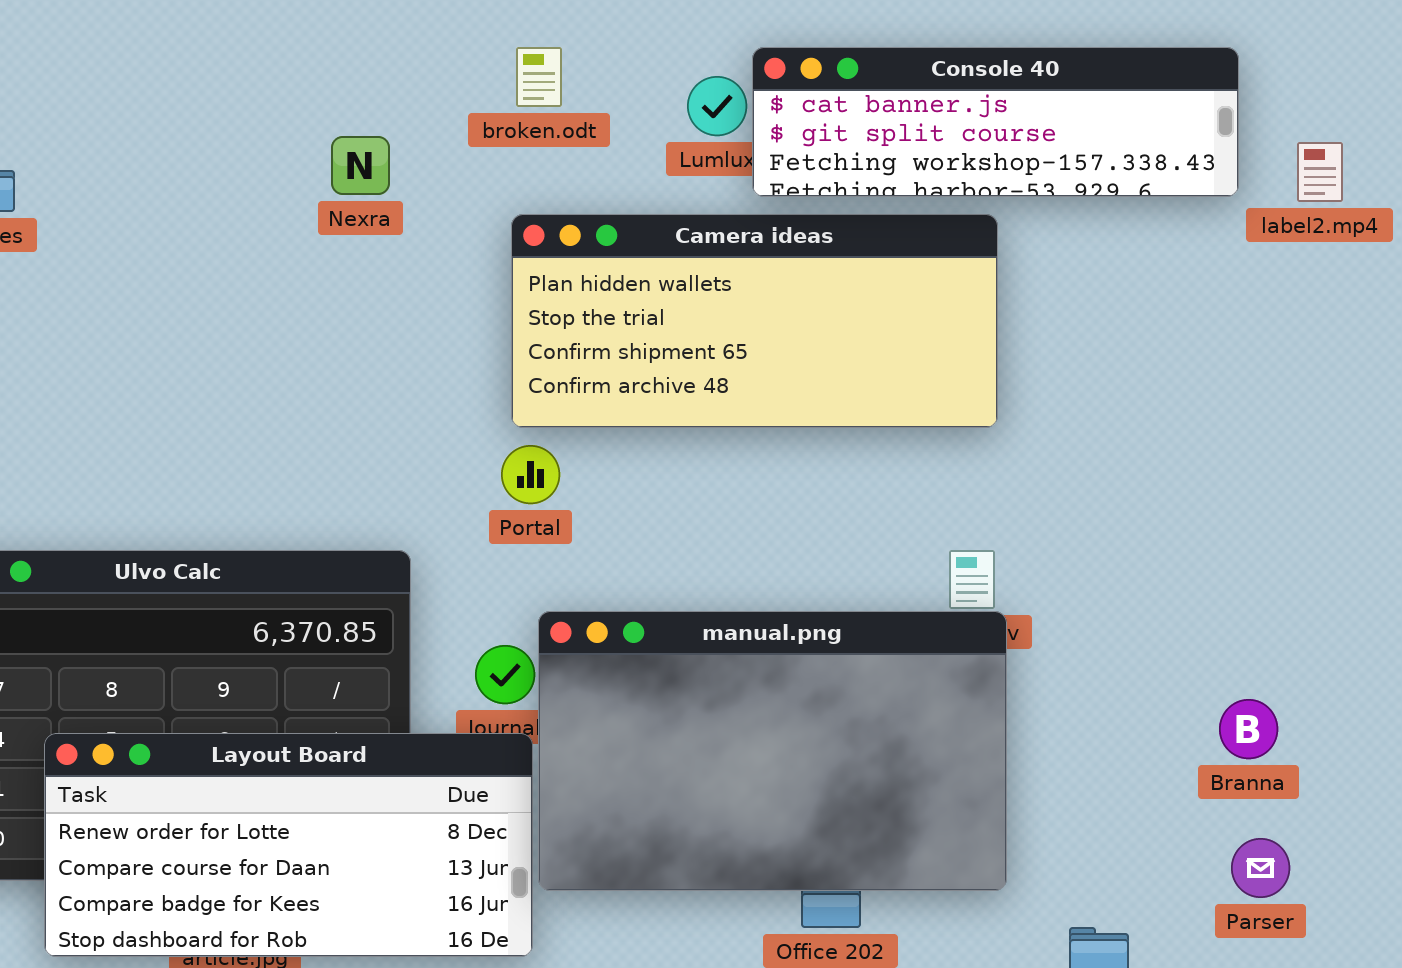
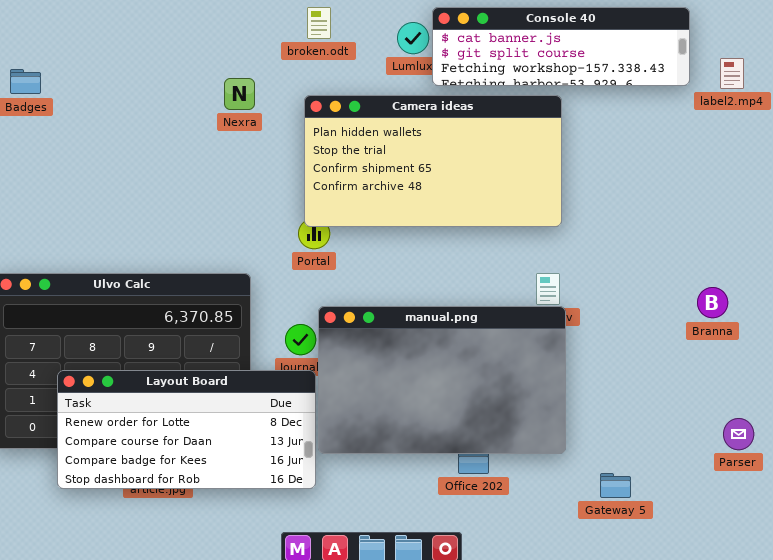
Nexra: [331,136,390,195] -> [224,78,255,110], moved
Camera ideas: [511,214,998,428] -> [304,95,562,227], resized
Branna: [1219,699,1278,759] -> [697,287,728,318], moved
Parser: [1231,838,1290,898] -> [723,418,754,450], moved

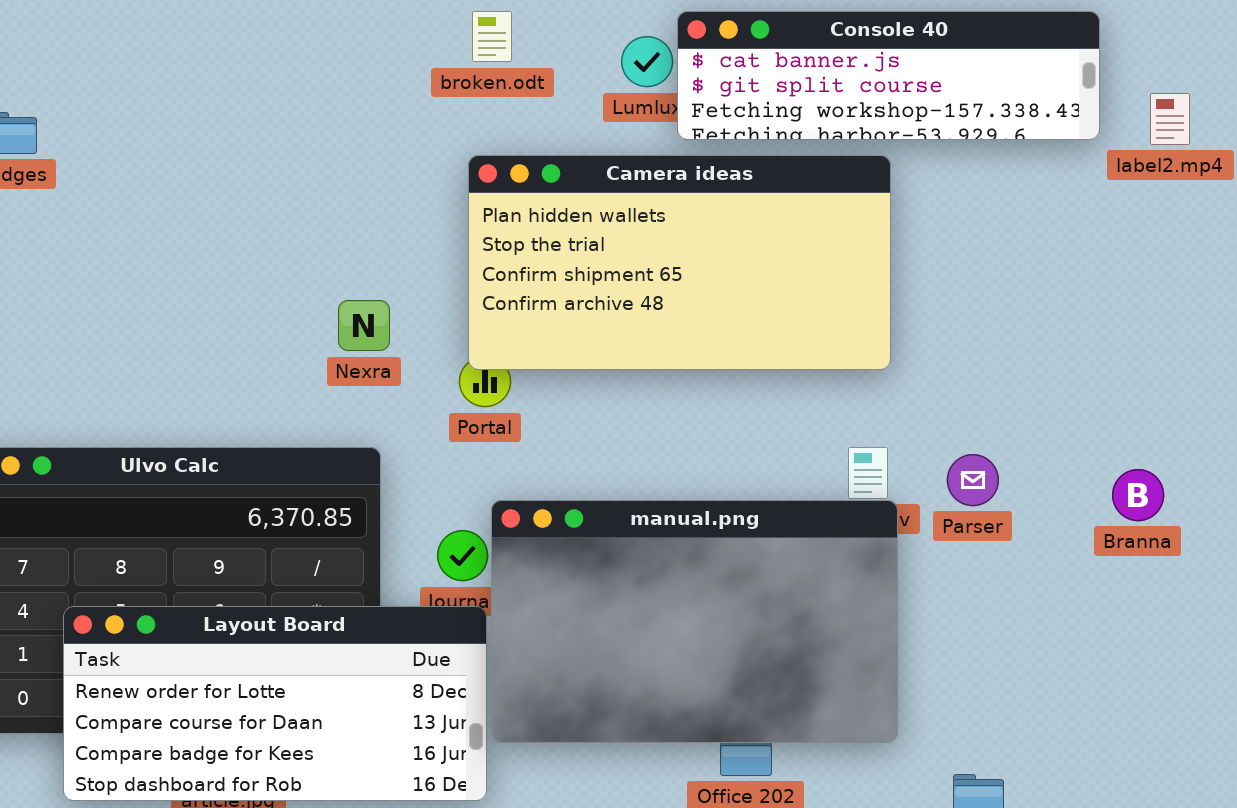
Nexra: [224,78,255,110] -> [338,300,390,351], moved
Parser: [723,418,754,450] -> [947,454,999,506], moved

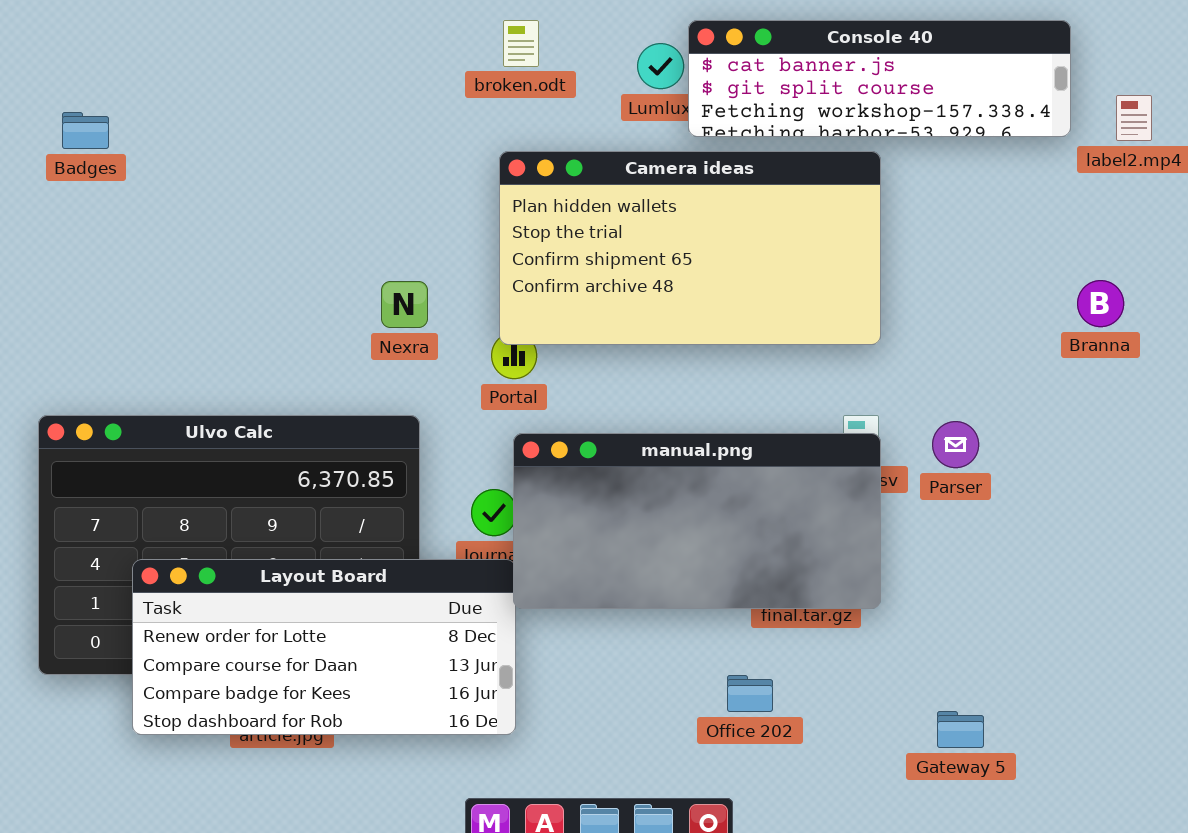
Branna: [1112,469,1164,521] -> [1077,280,1124,327], moved
manual.png: [491,500,898,743] -> [513,433,881,609], moved, resized

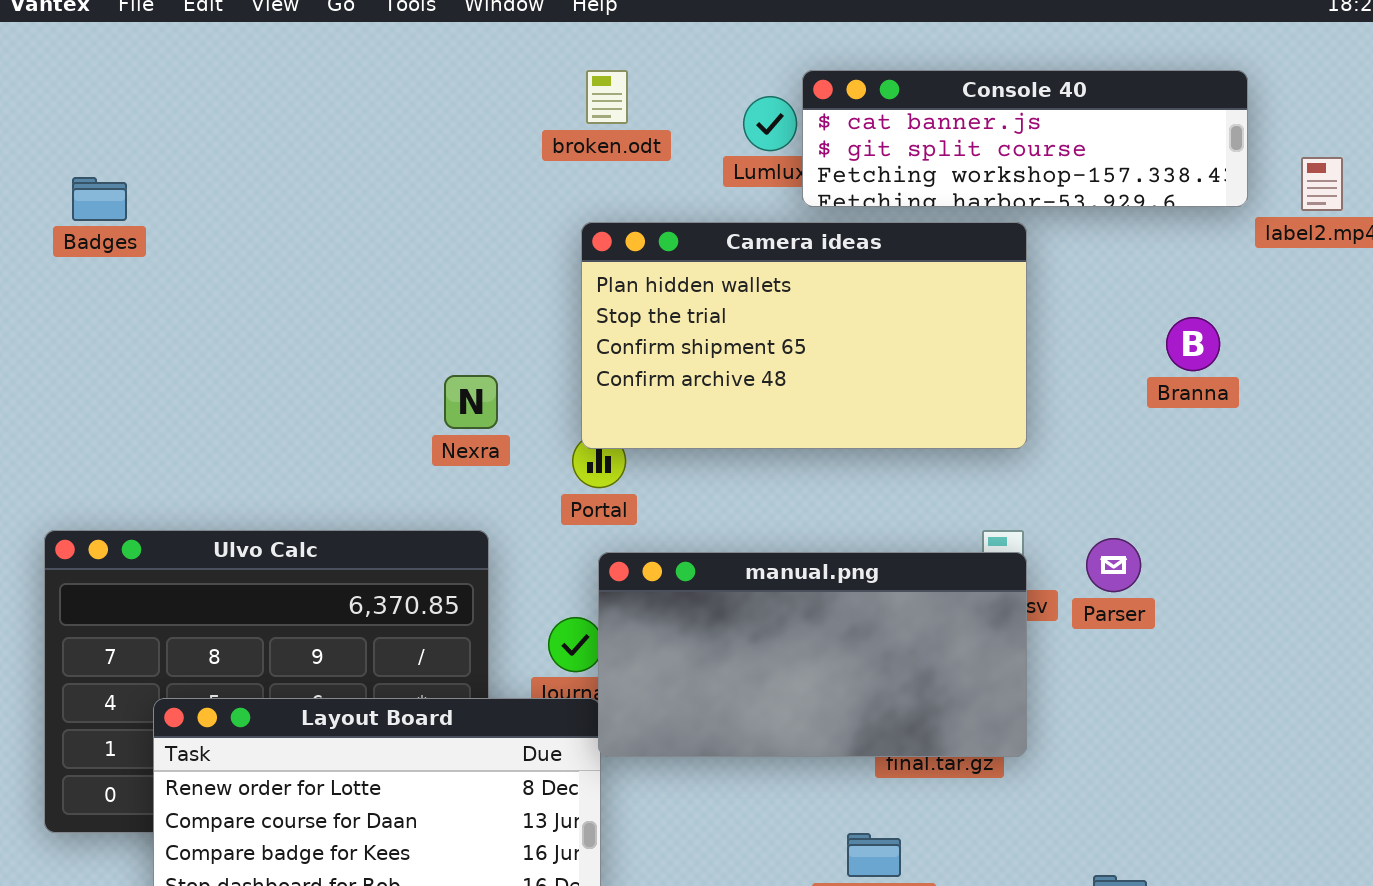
Branna: [1077,280,1124,327] -> [1166,317,1220,371], moved

